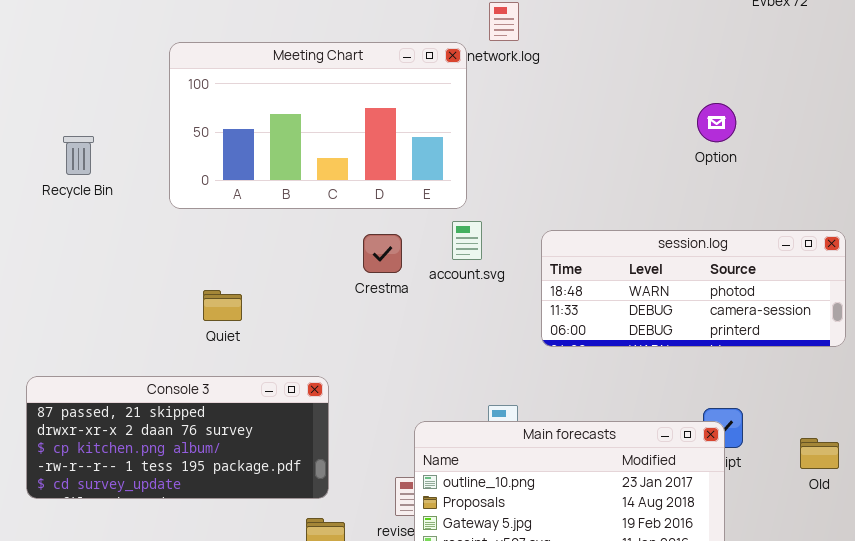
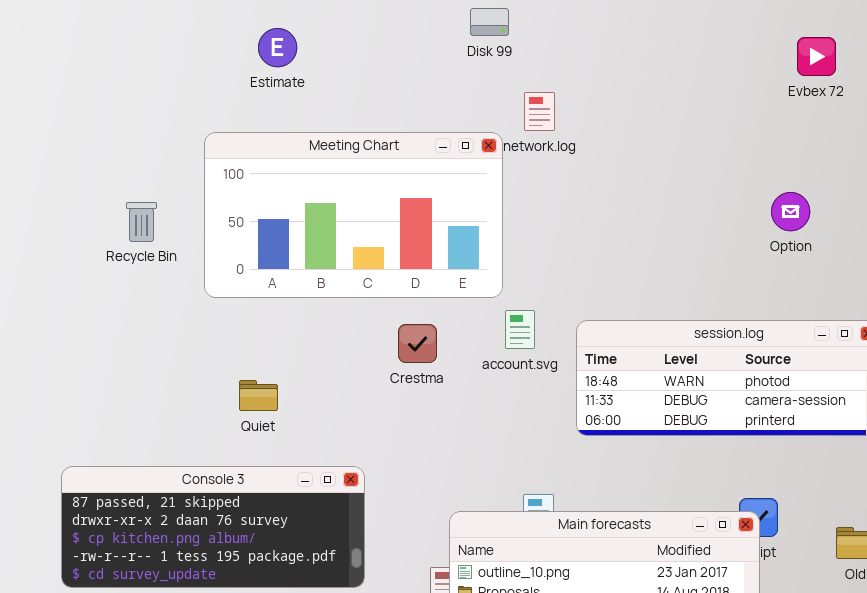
Option: [697,103,736,142] -> [771,192,810,231], moved
Recycle Bin: [63,136,94,175] -> [126,202,157,242], moved
account.svg: [452,221,482,260] -> [505,310,535,349], moved

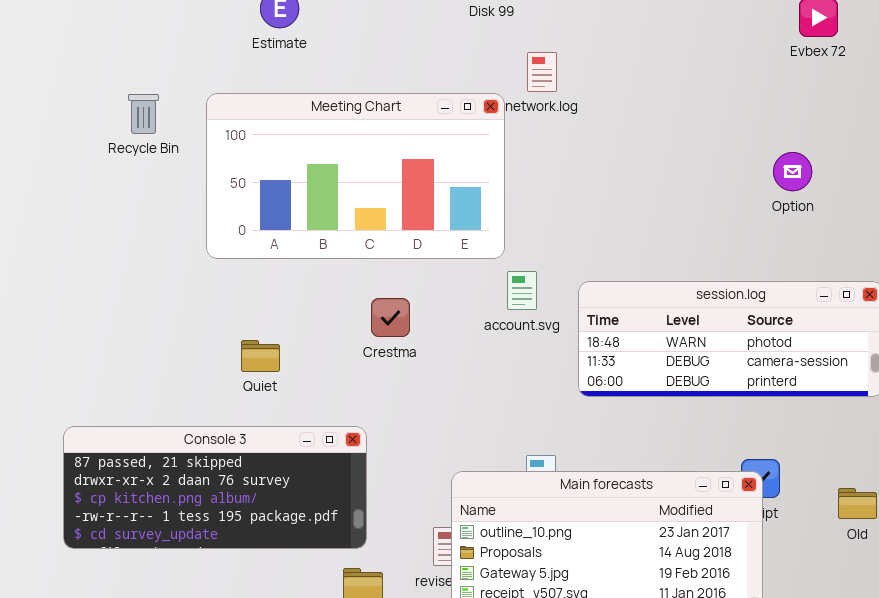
Recycle Bin: [126,202,157,242] -> [128,94,159,134], moved
Crestma: [398,324,437,363] -> [371,298,410,337], moved

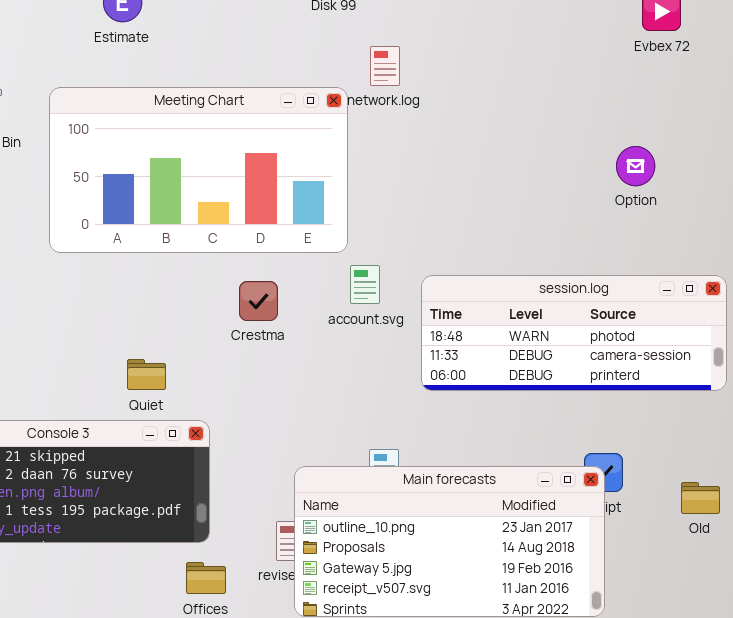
Crestma: [371,298,410,337] -> [239,281,278,321], moved
Quiet: [241,340,280,372] -> [127,359,166,390], moved

